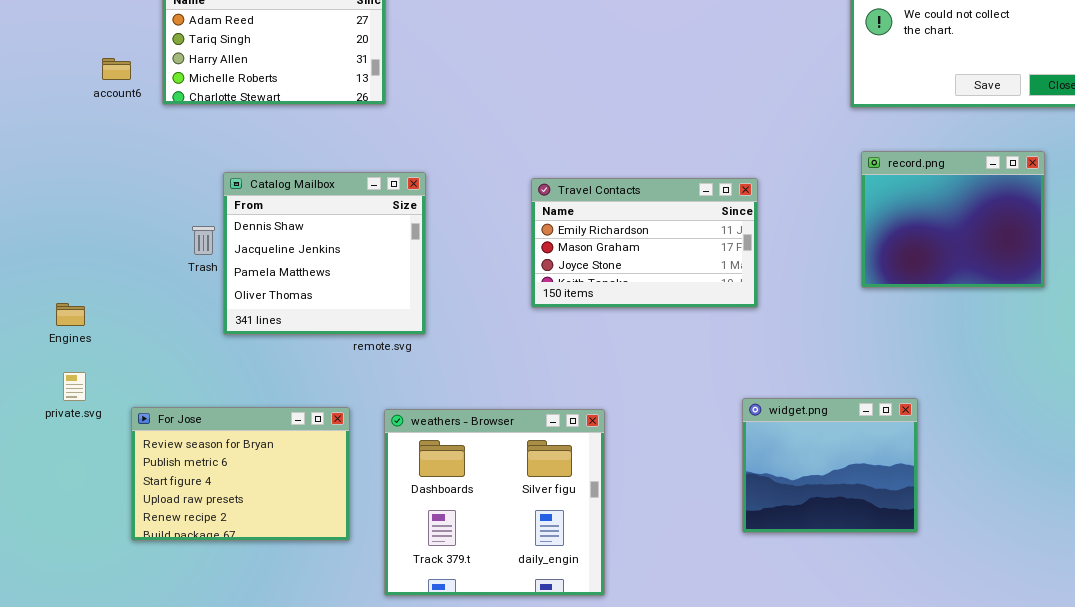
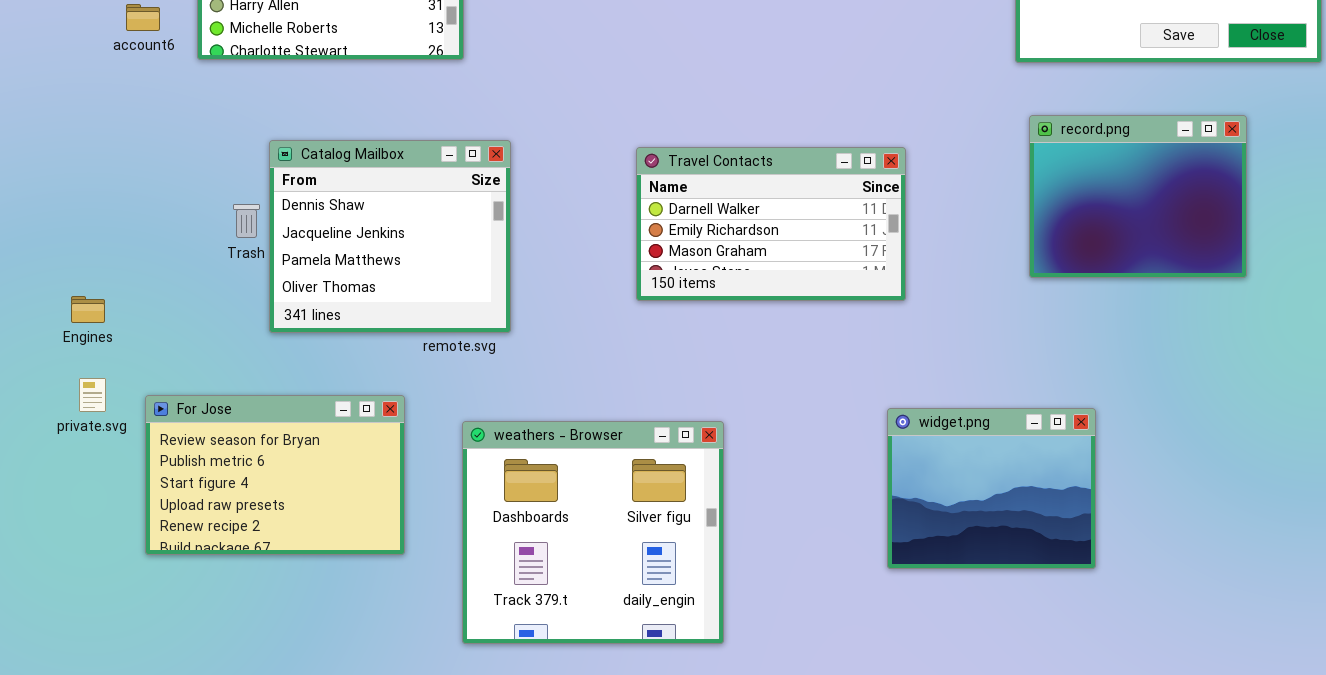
Travel Contacts: [531,178,758,308] -> [636,147,906,301], scrolled up 1 row
For Jose: [131,407,350,541] -> [145,395,405,555], moved

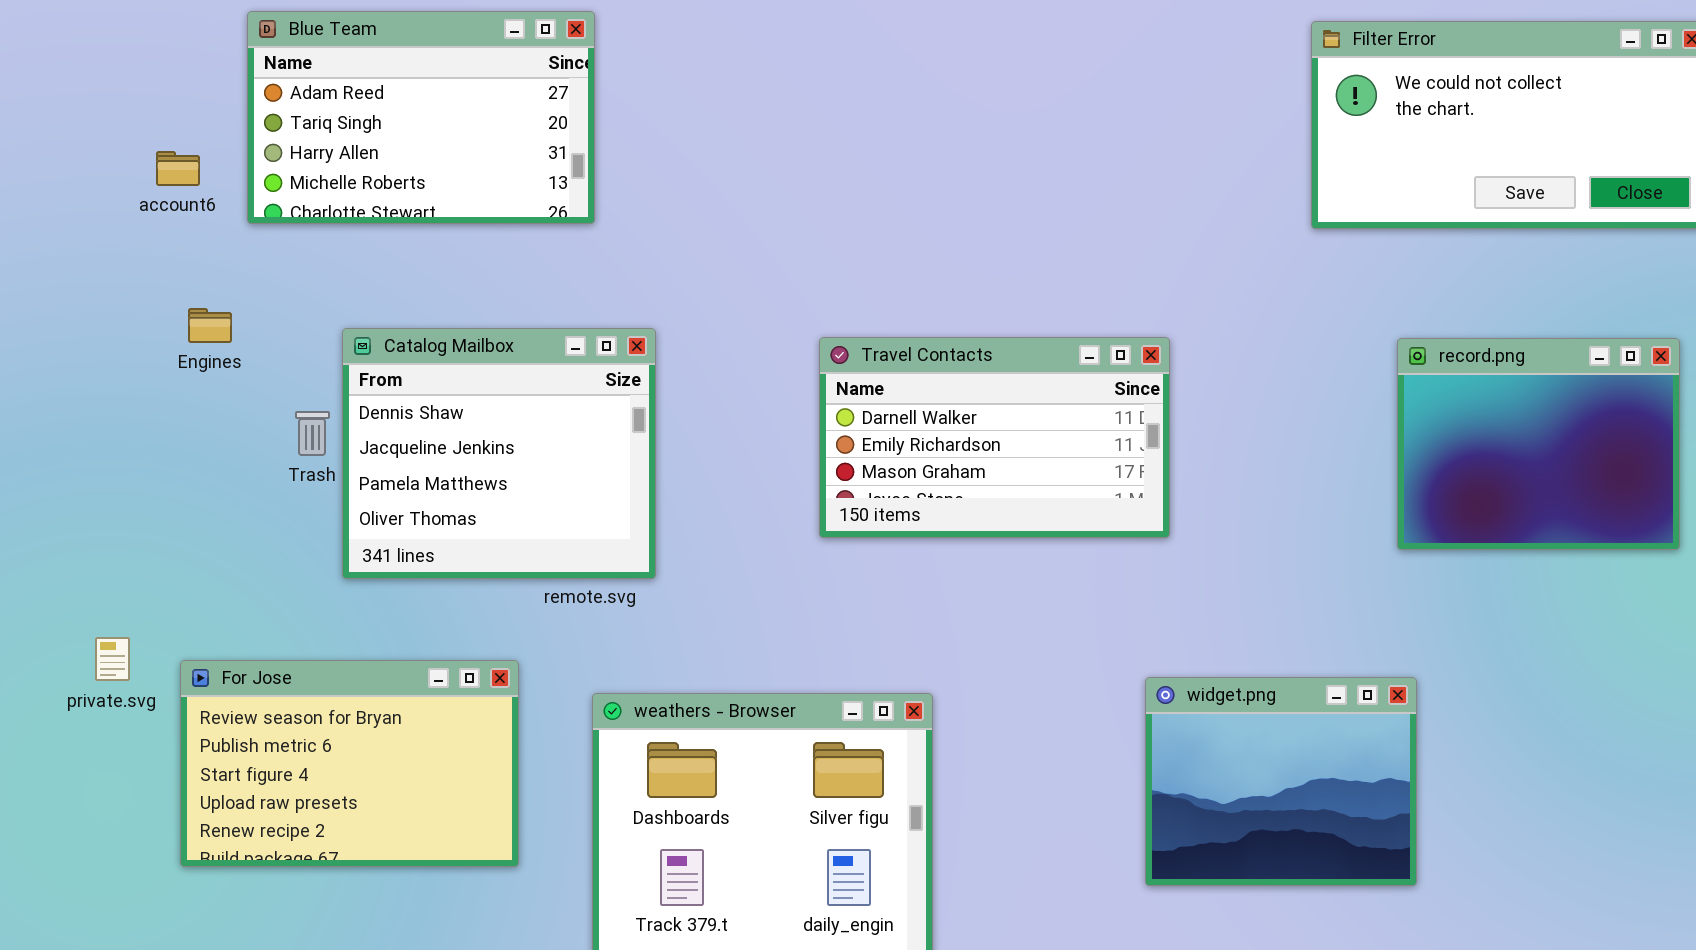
record.png: [1029,115,1247,278] -> [1397,338,1680,550], moved
Engines: [71,296,105,323] -> [188,308,232,343], moved

